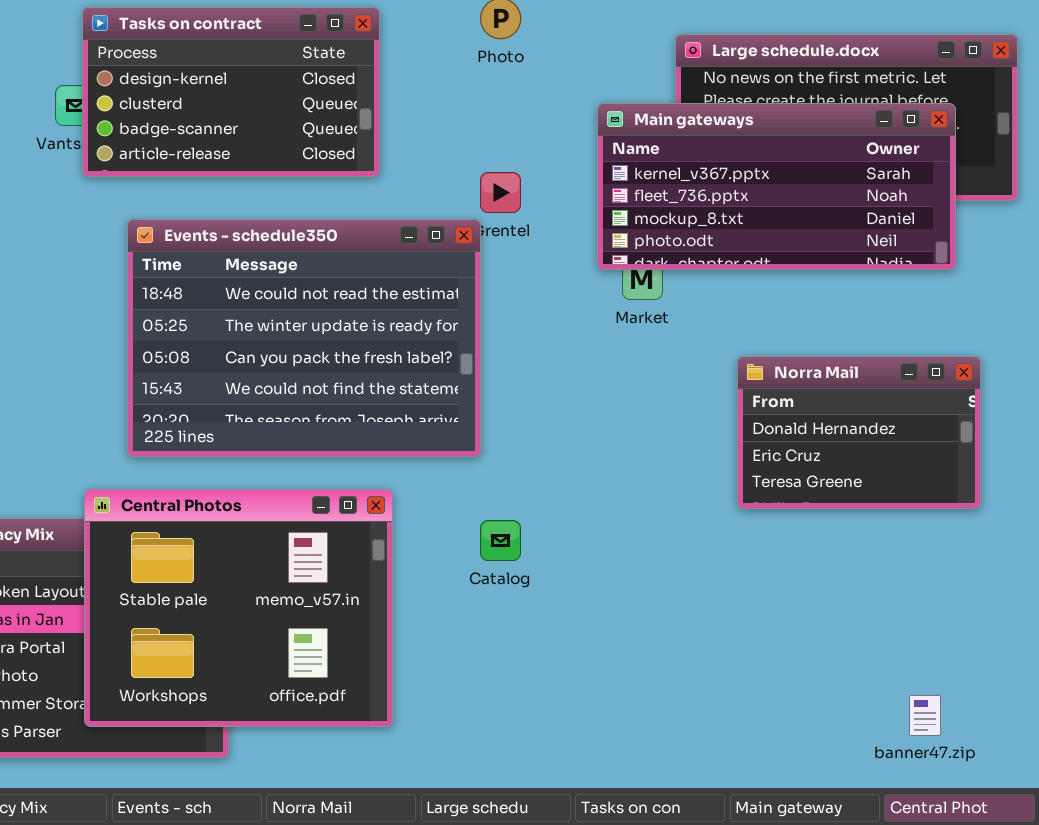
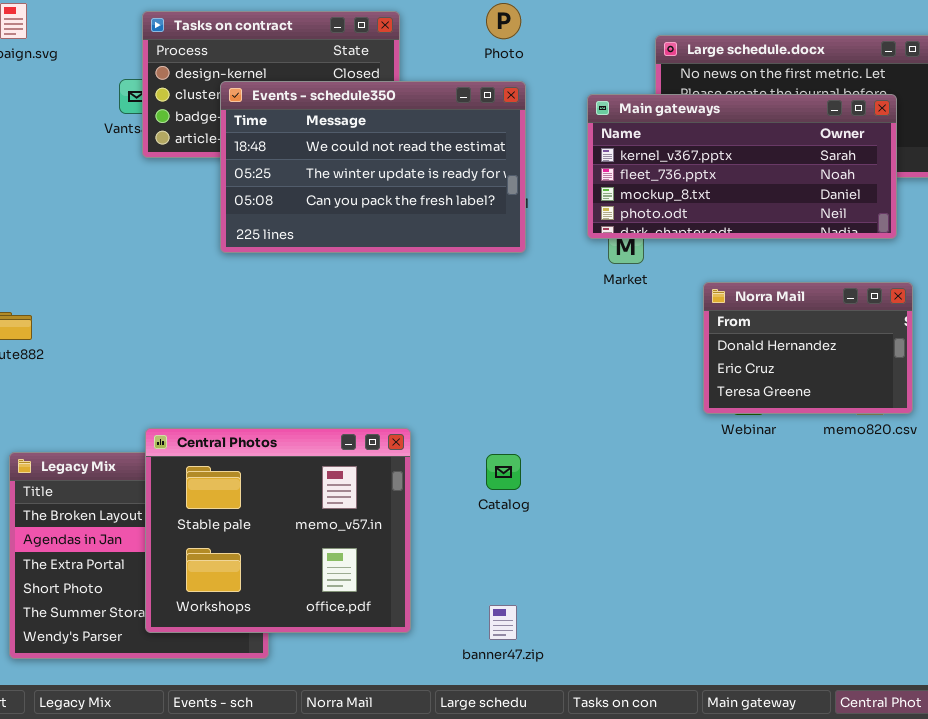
Events - schedule350: [127,219,481,457] -> [220,81,526,253], moved, resized
Norra Mail: [737,356,981,509] -> [703,282,913,414], moved
banner47.zip: [909,695,941,736] -> [489,605,517,640], moved

